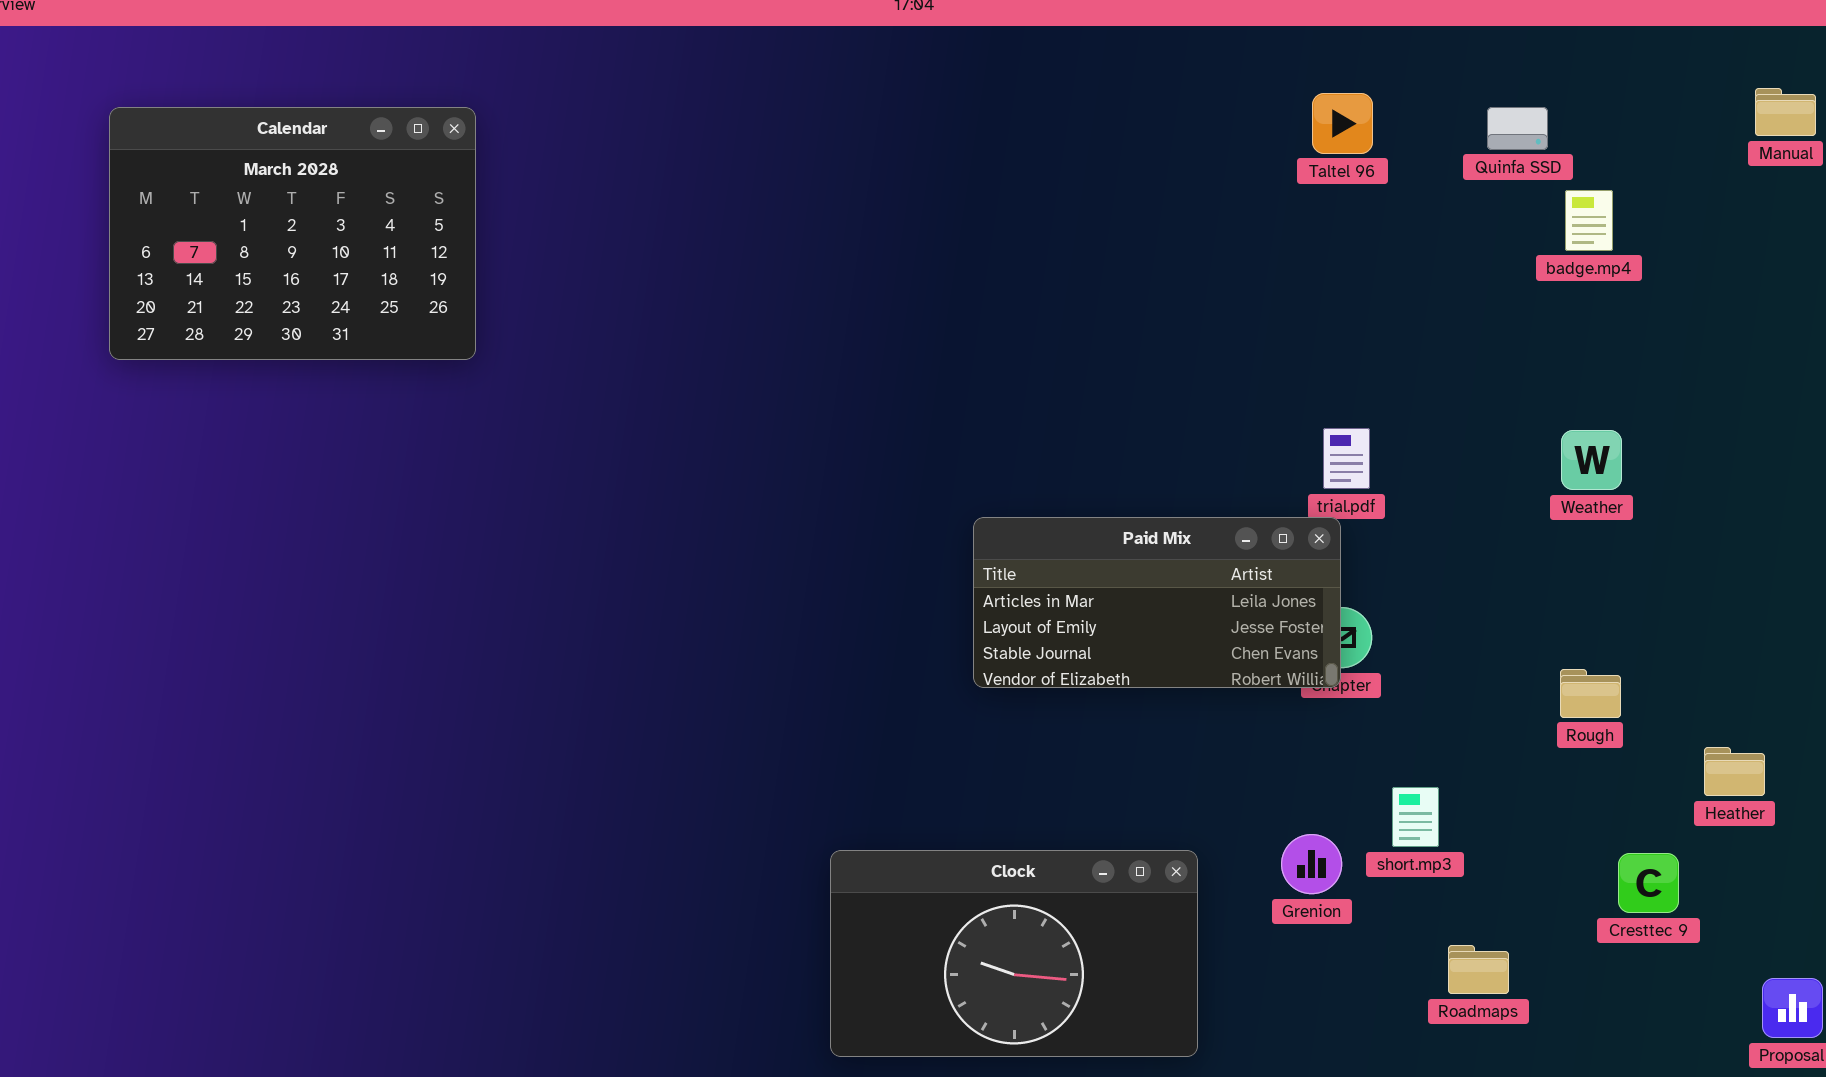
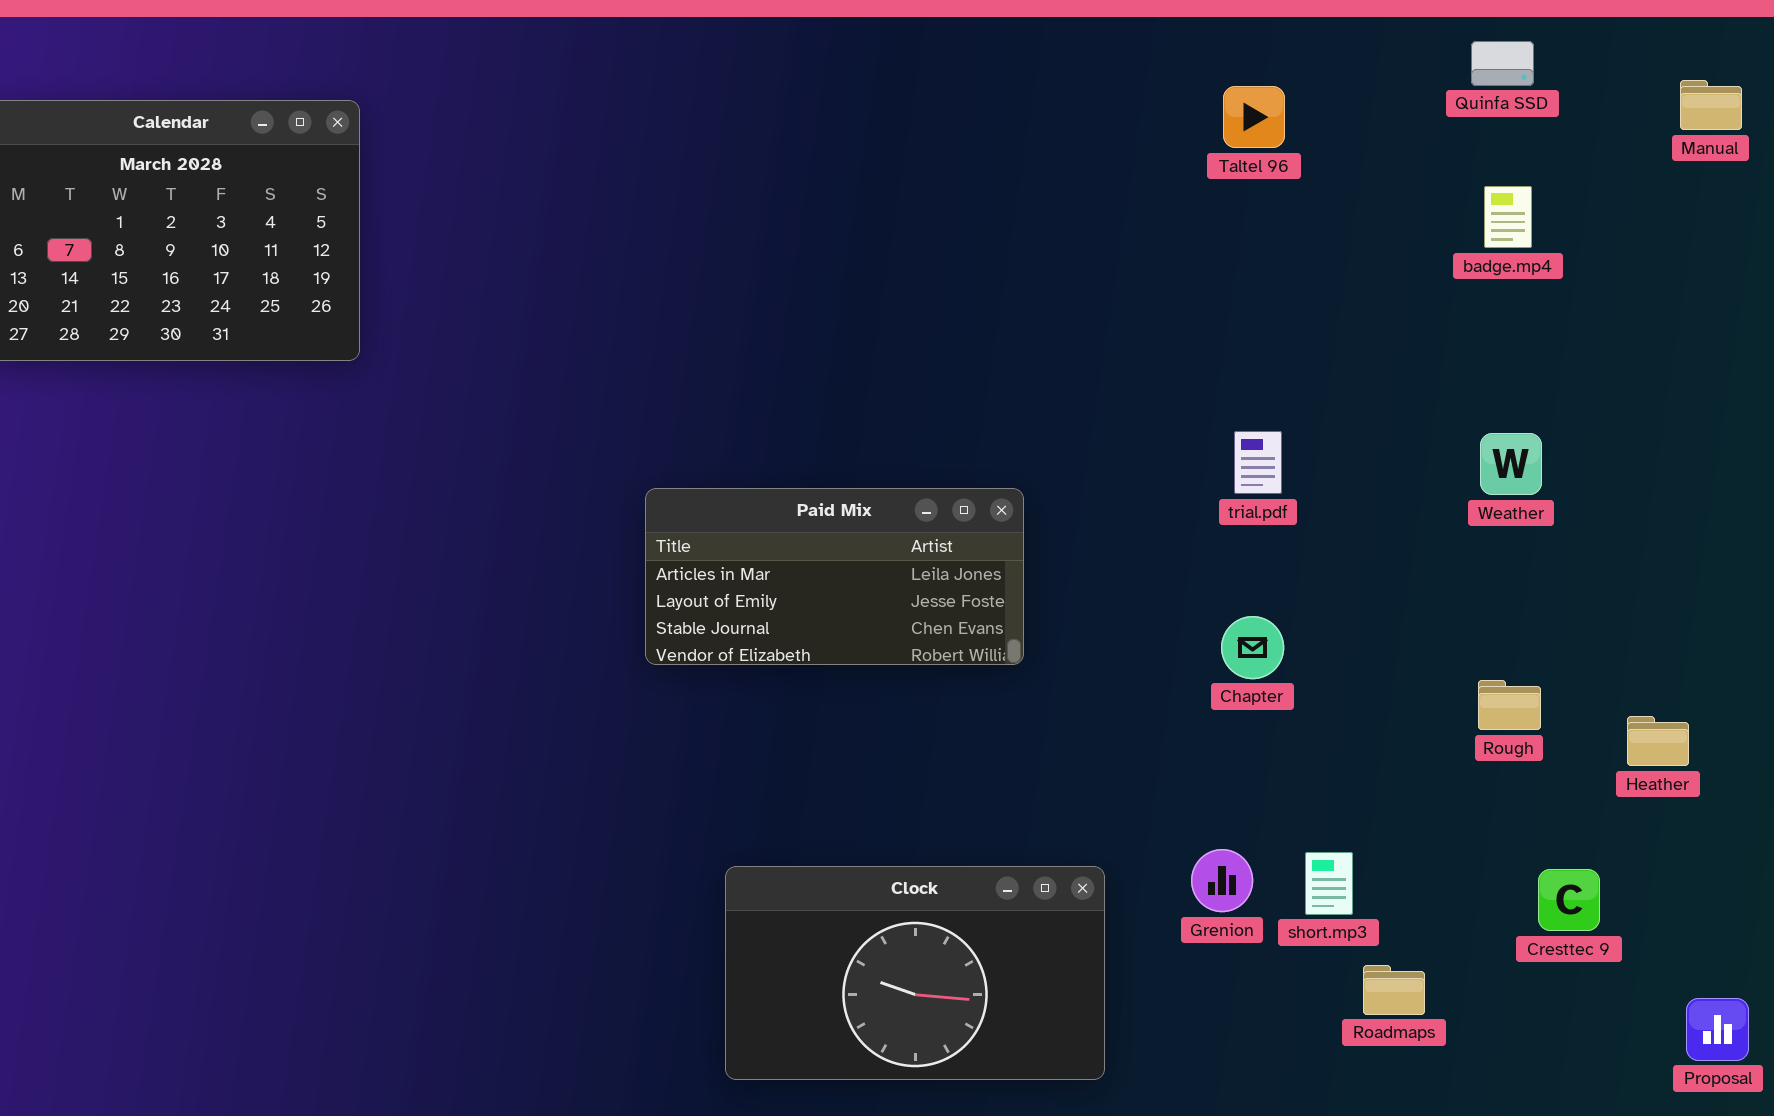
Quinfa SSD: [1487,107,1548,150] -> [1471,41,1534,86], moved
Paid Mix: [973,517,1341,688] -> [645,488,1024,665], moved
Heather: [1704,747,1765,796] -> [1627,716,1689,766], moved
short.mp3: [1392,787,1439,847] -> [1305,852,1353,915], moved

